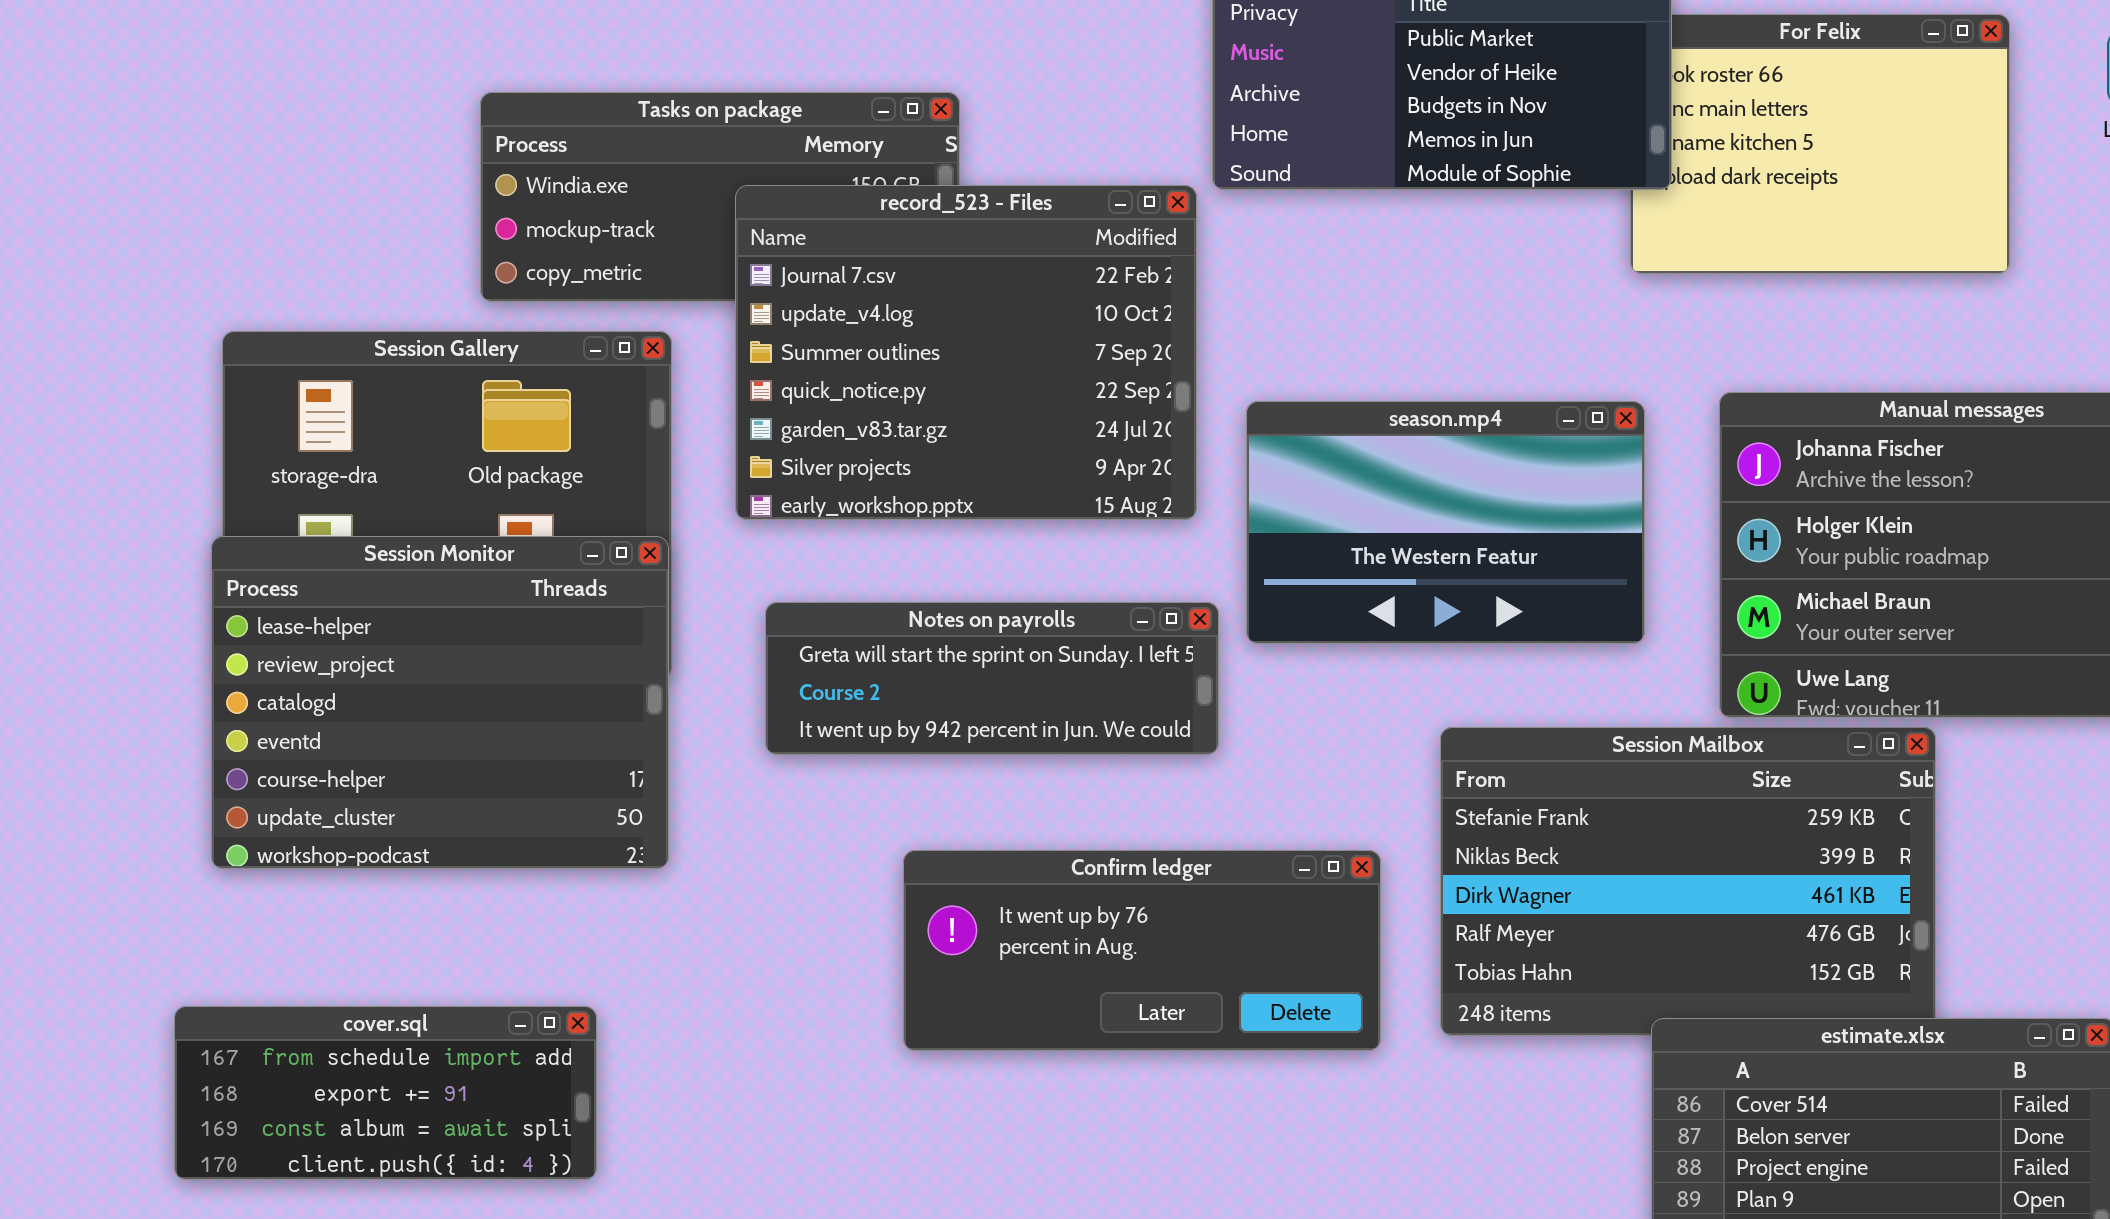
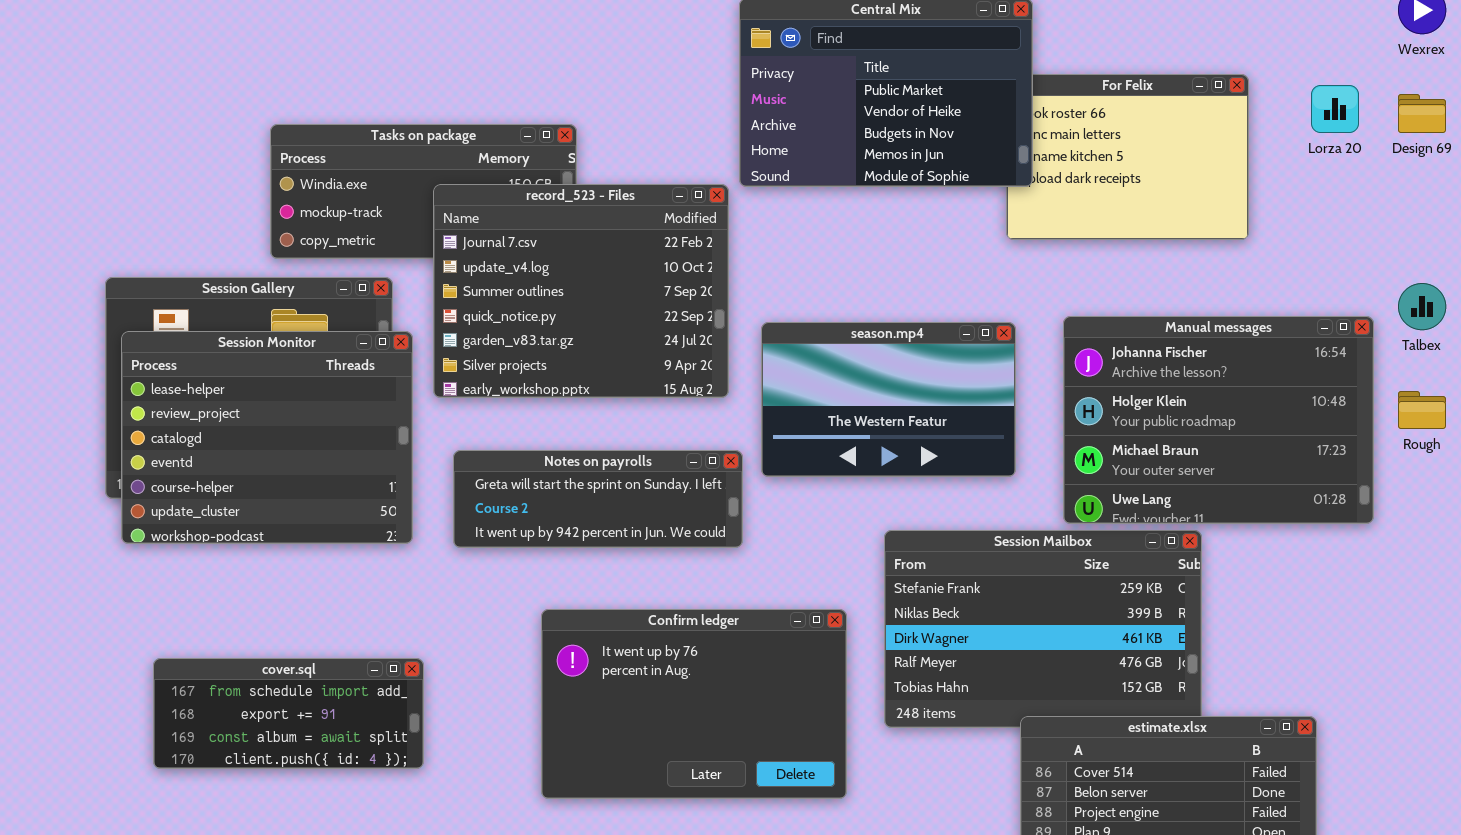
Session Monitor: [211,536,669,869] -> [121,331,413,544], moved
Confirm ledger: [903,850,1381,1051] -> [541,609,847,799], resized
cover.sql: [174,1006,597,1180] -> [153,658,424,769], moved

